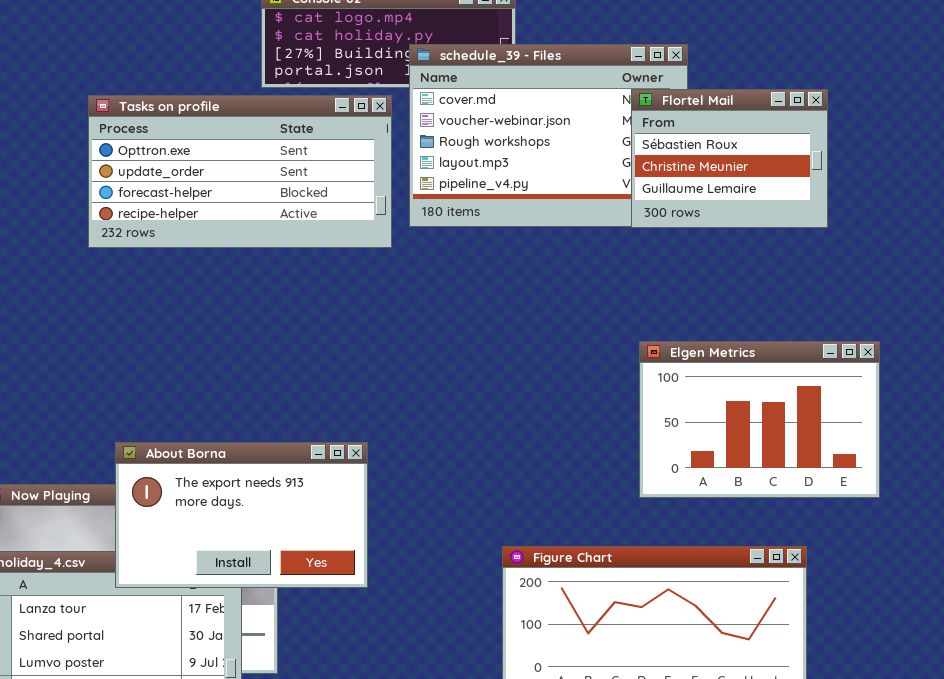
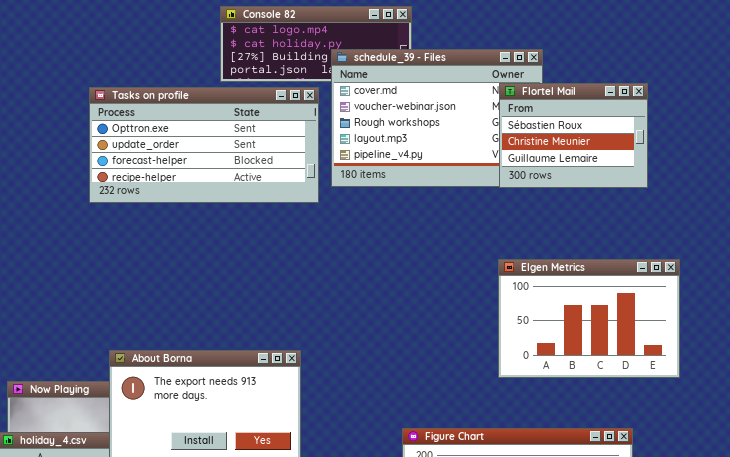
Elgen Metrics: [639,341,880,498] -> [498,259,680,378], moved

